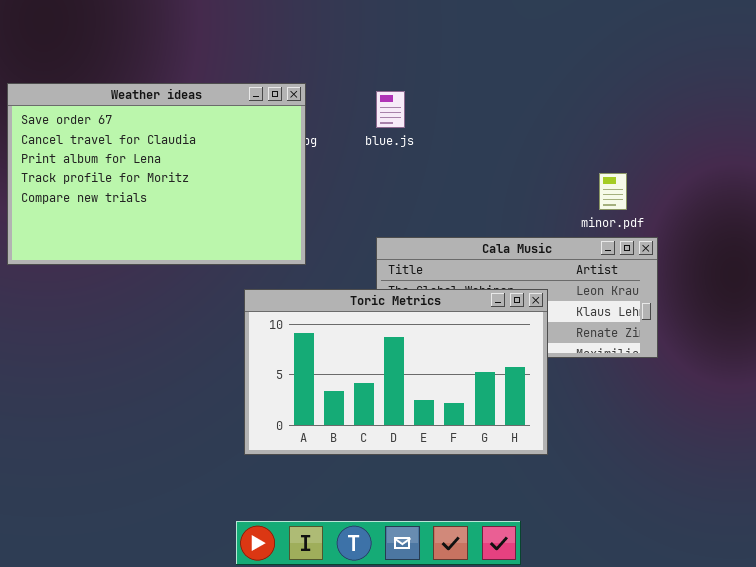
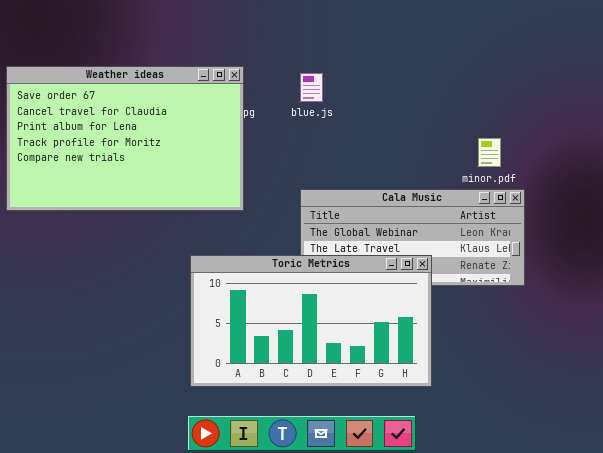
Toric Metrics: [244,289,548,455] -> [190,255,432,387], moved

